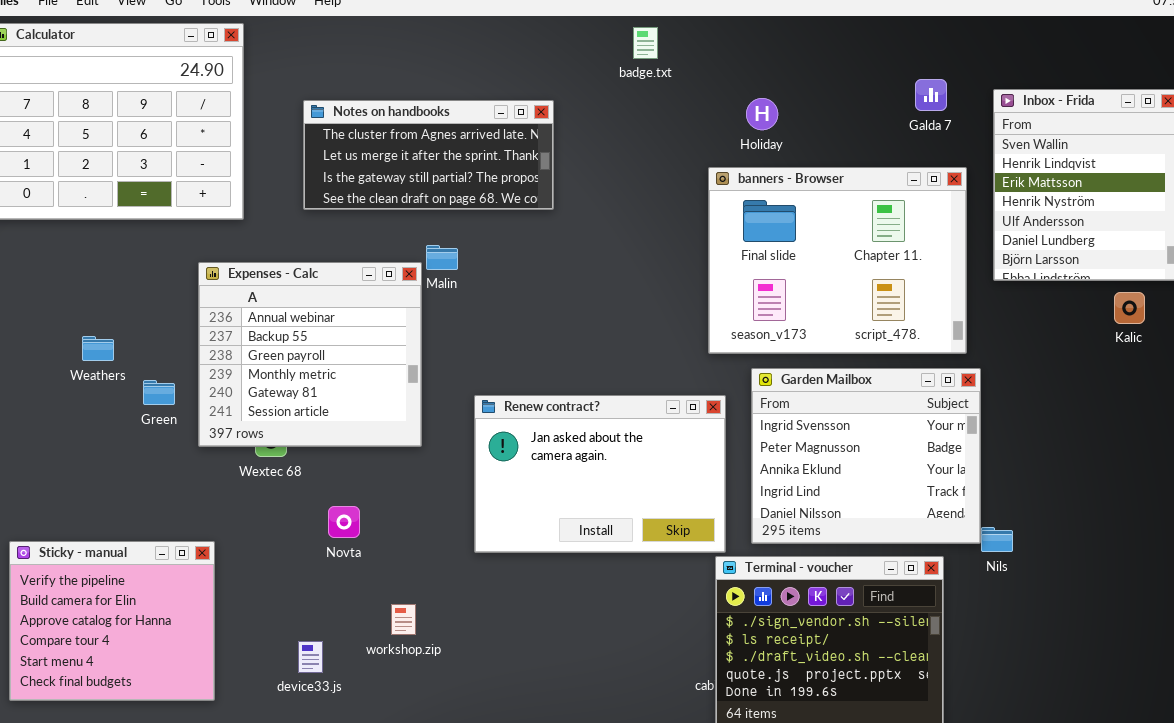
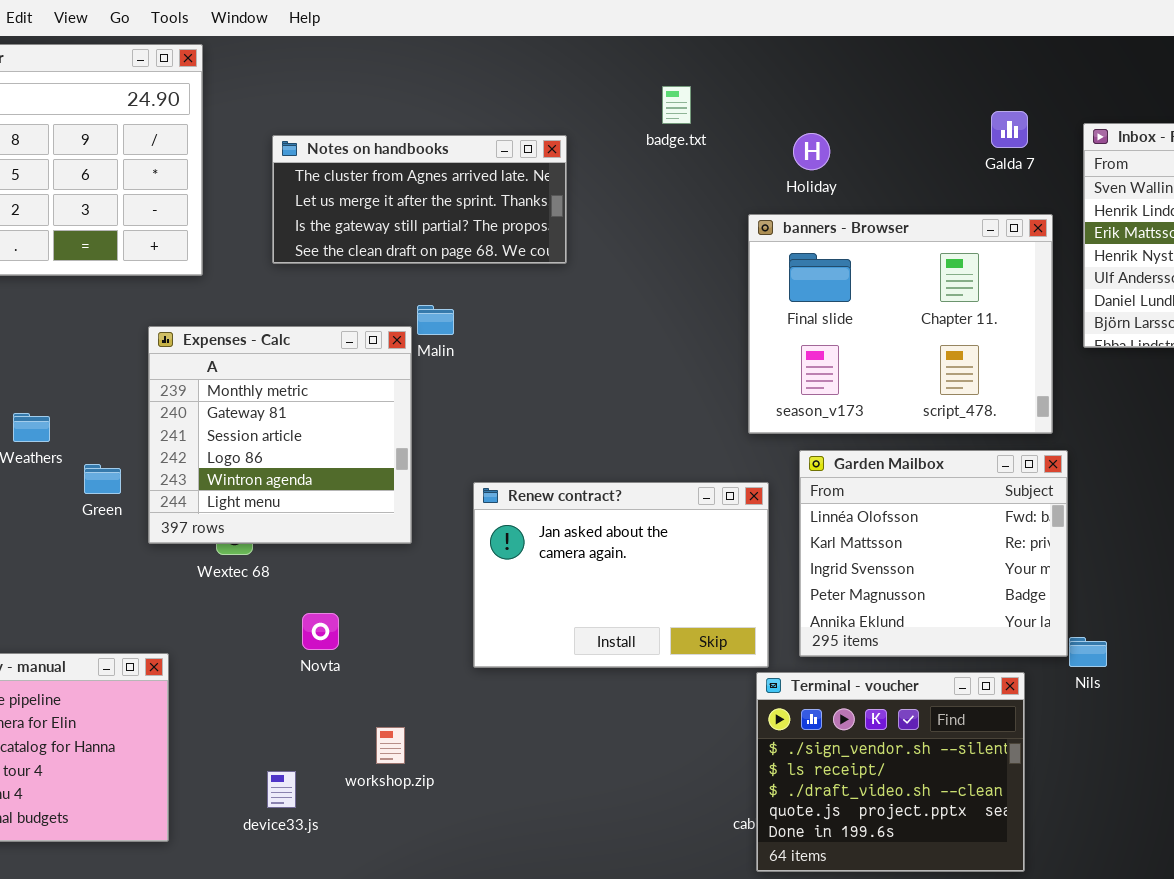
badge.txt: [633,27,658,59] -> [662,86,691,124], moved
Expenses - Calc: [198,262,422,447] -> [148,326,412,544], scrolled down 3 rows
Garden Mailbox: [751,368,981,544] -> [799,450,1068,657], scrolled up 2 rows

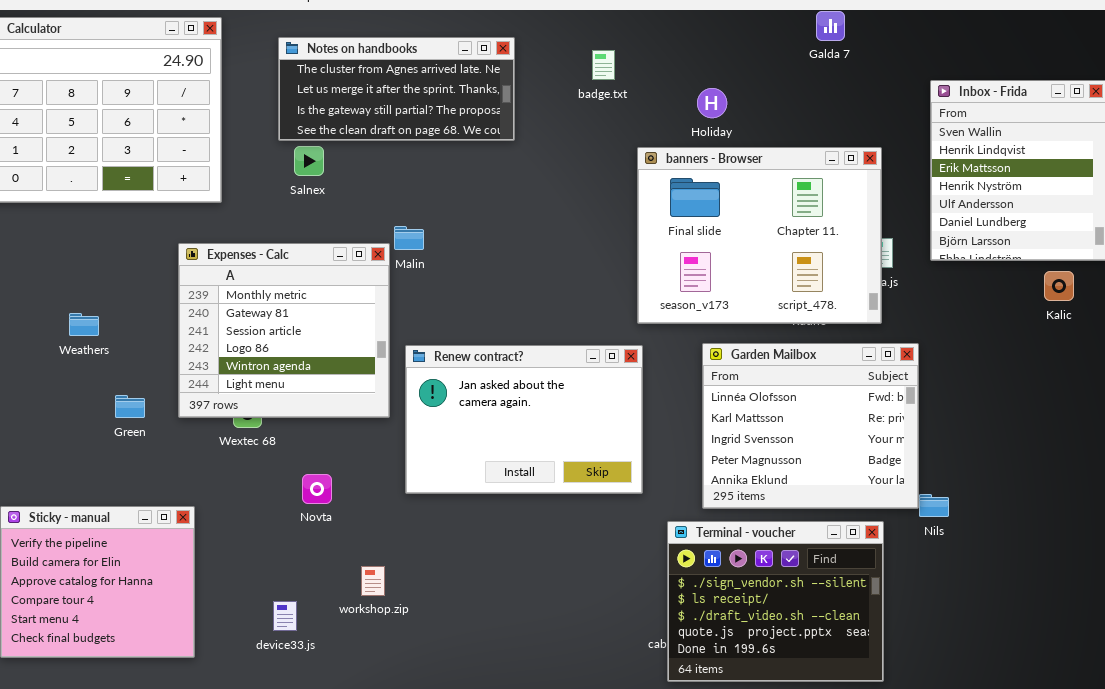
Galda 7: [991,111,1028,148] -> [816,11,845,41], moved
Notes on handbooks: [272,135,567,264] -> [278,37,515,141], moved
banners - Browser: [748,214,1053,434] -> [637,147,882,324], moved
Green: [84,464,121,494] -> [115,395,145,418], moved
Renew contract?: [473,482,769,668] -> [405,345,643,494], moved

